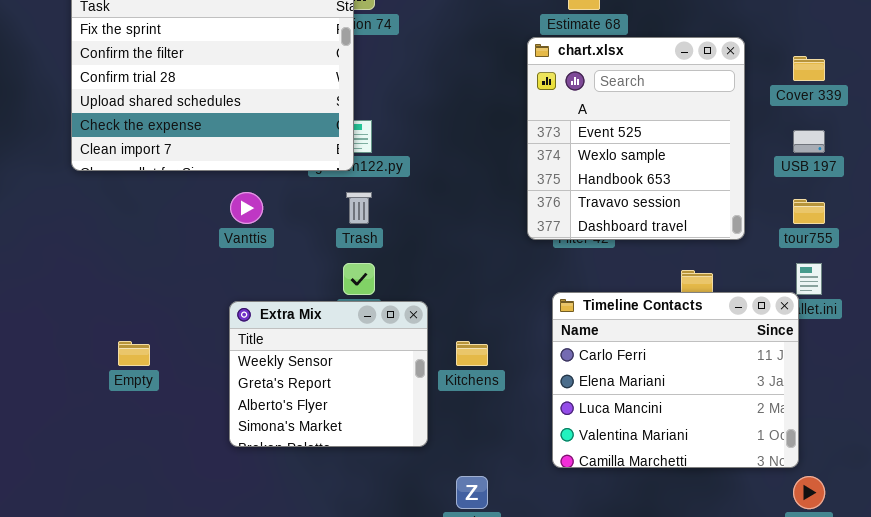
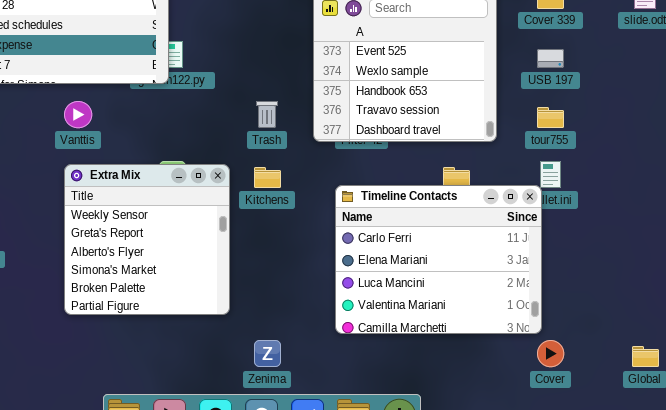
Trash: [346,192,372,224] -> [256,101,278,128], moved
Extra Mix: [229,301,428,447] -> [64,164,230,315], resized
Kitchens: [456,341,488,366] -> [254,167,281,188], moved

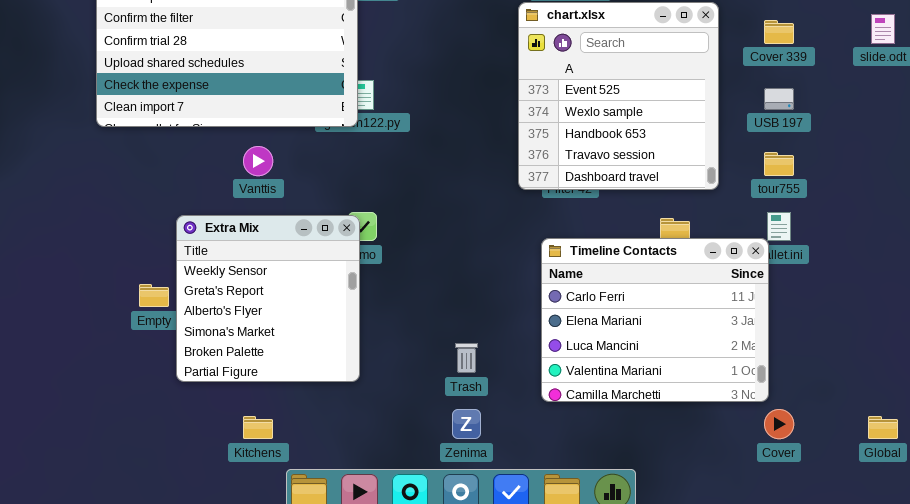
Trash: [256,101,278,128] -> [455,343,478,373], moved
Extra Mix: [64,164,230,315] -> [176,215,360,382], moved
Kitchens: [254,167,281,188] -> [243,416,273,439], moved

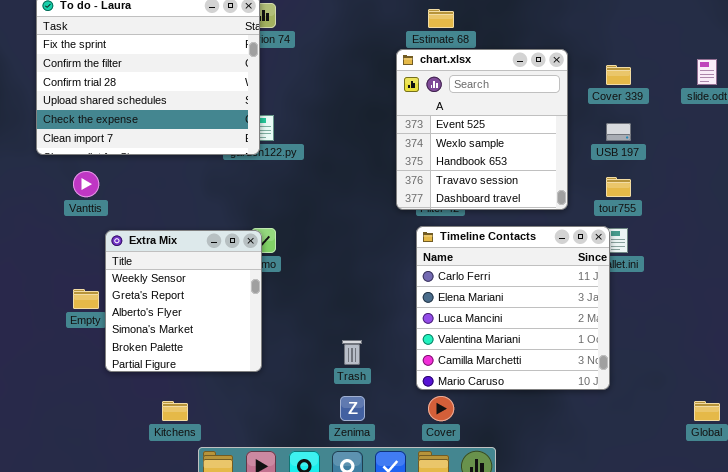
Vanttis: [243,146,273,176] -> [73,171,99,197], moved
Timeline Contacts: [541,238,769,402] -> [416,226,610,390], resized
Cover: [764,409,794,439] -> [428,396,454,421], moved

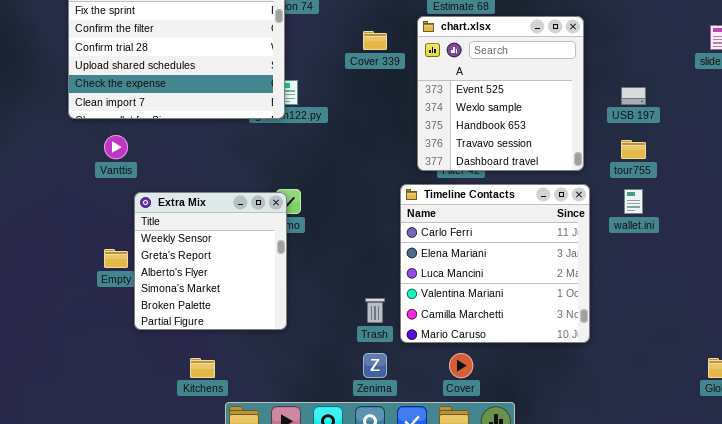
Cover 339: [606,65,631,85] -> [363,31,387,50], moved
Timeline Contacts: [416,226,610,390] -> [400,184,590,343], moved

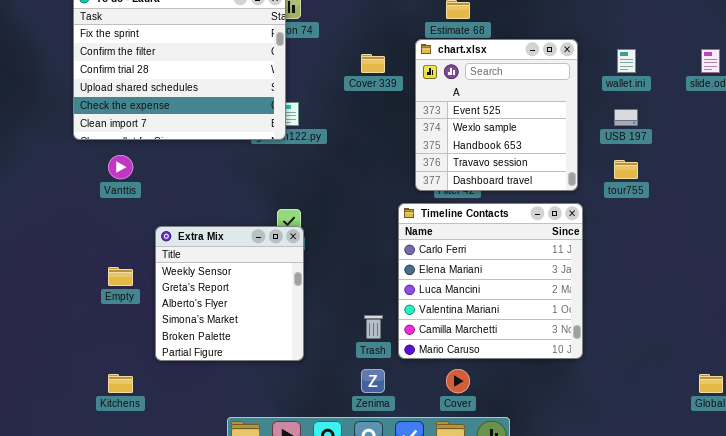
wallet.ini: [624,189,643,214] -> [617,49,636,73], moved
Extra Mix: [134,192,287,330] -> [155,226,304,361], moved
Kitchens: [190,358,215,378] -> [108,374,133,393], moved

